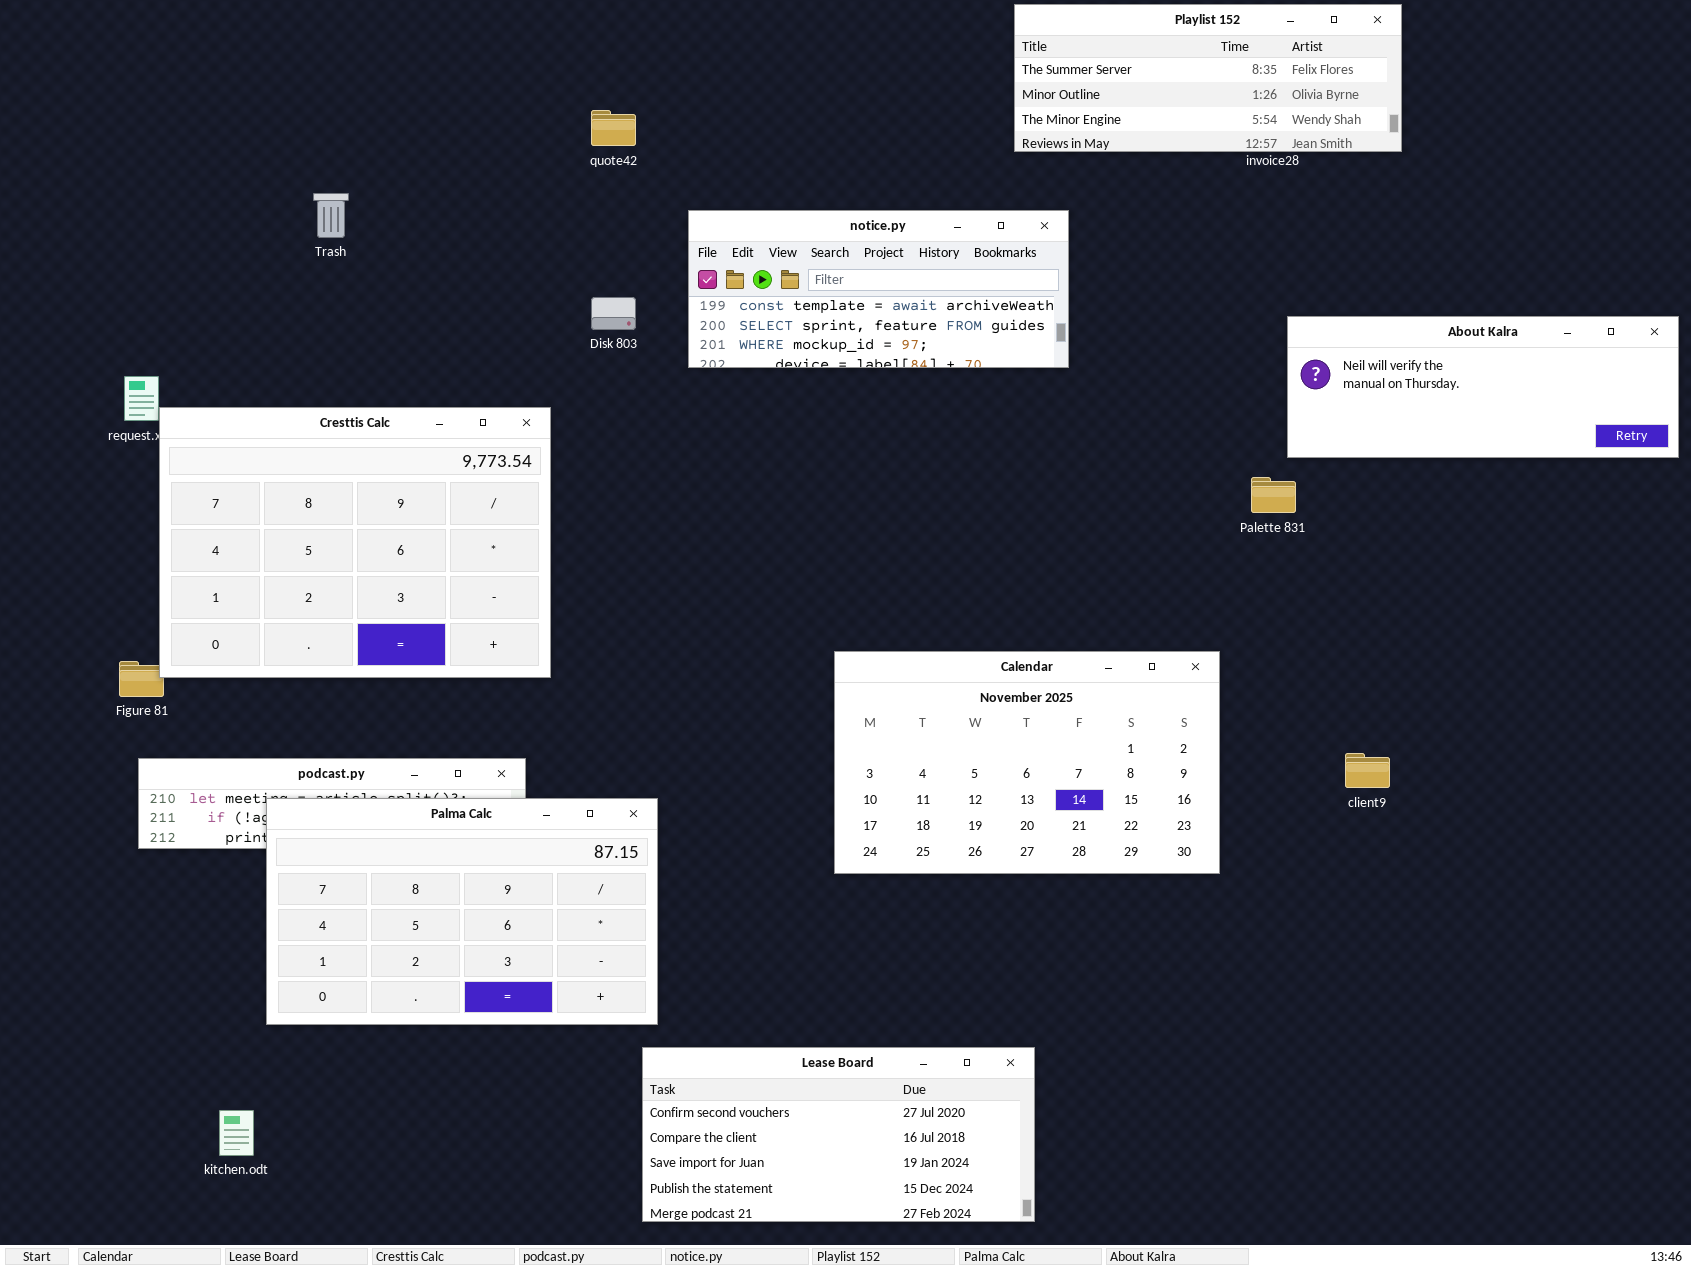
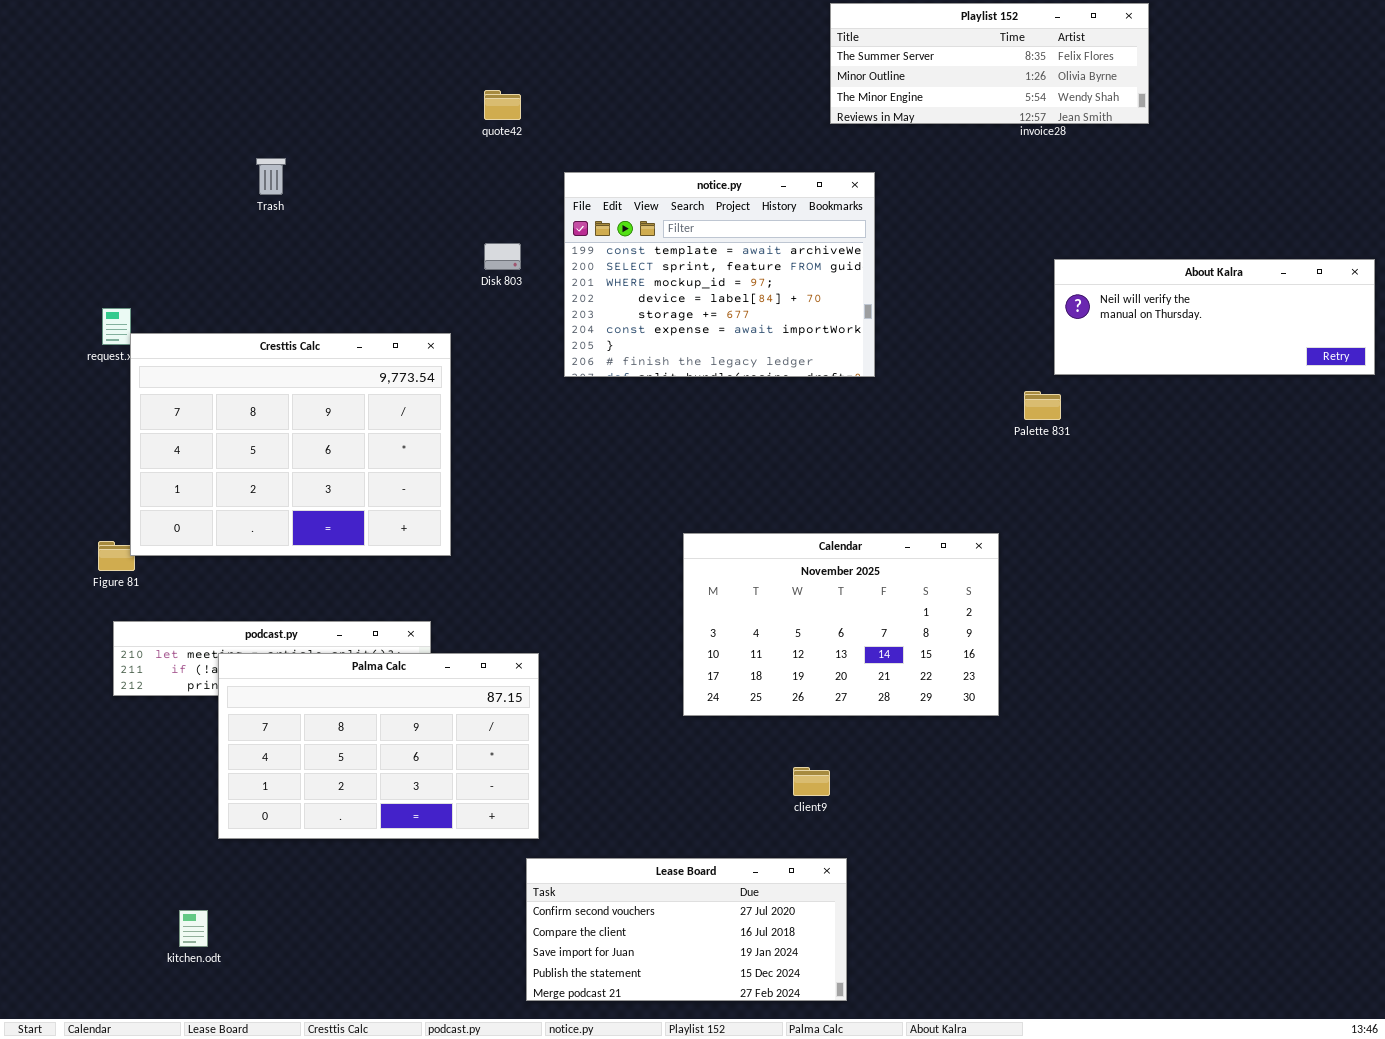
notice.py: [688,210,1069,368] -> [564,172,875,377], resized
client9: [1345,753,1390,788] -> [793,767,830,796], moved

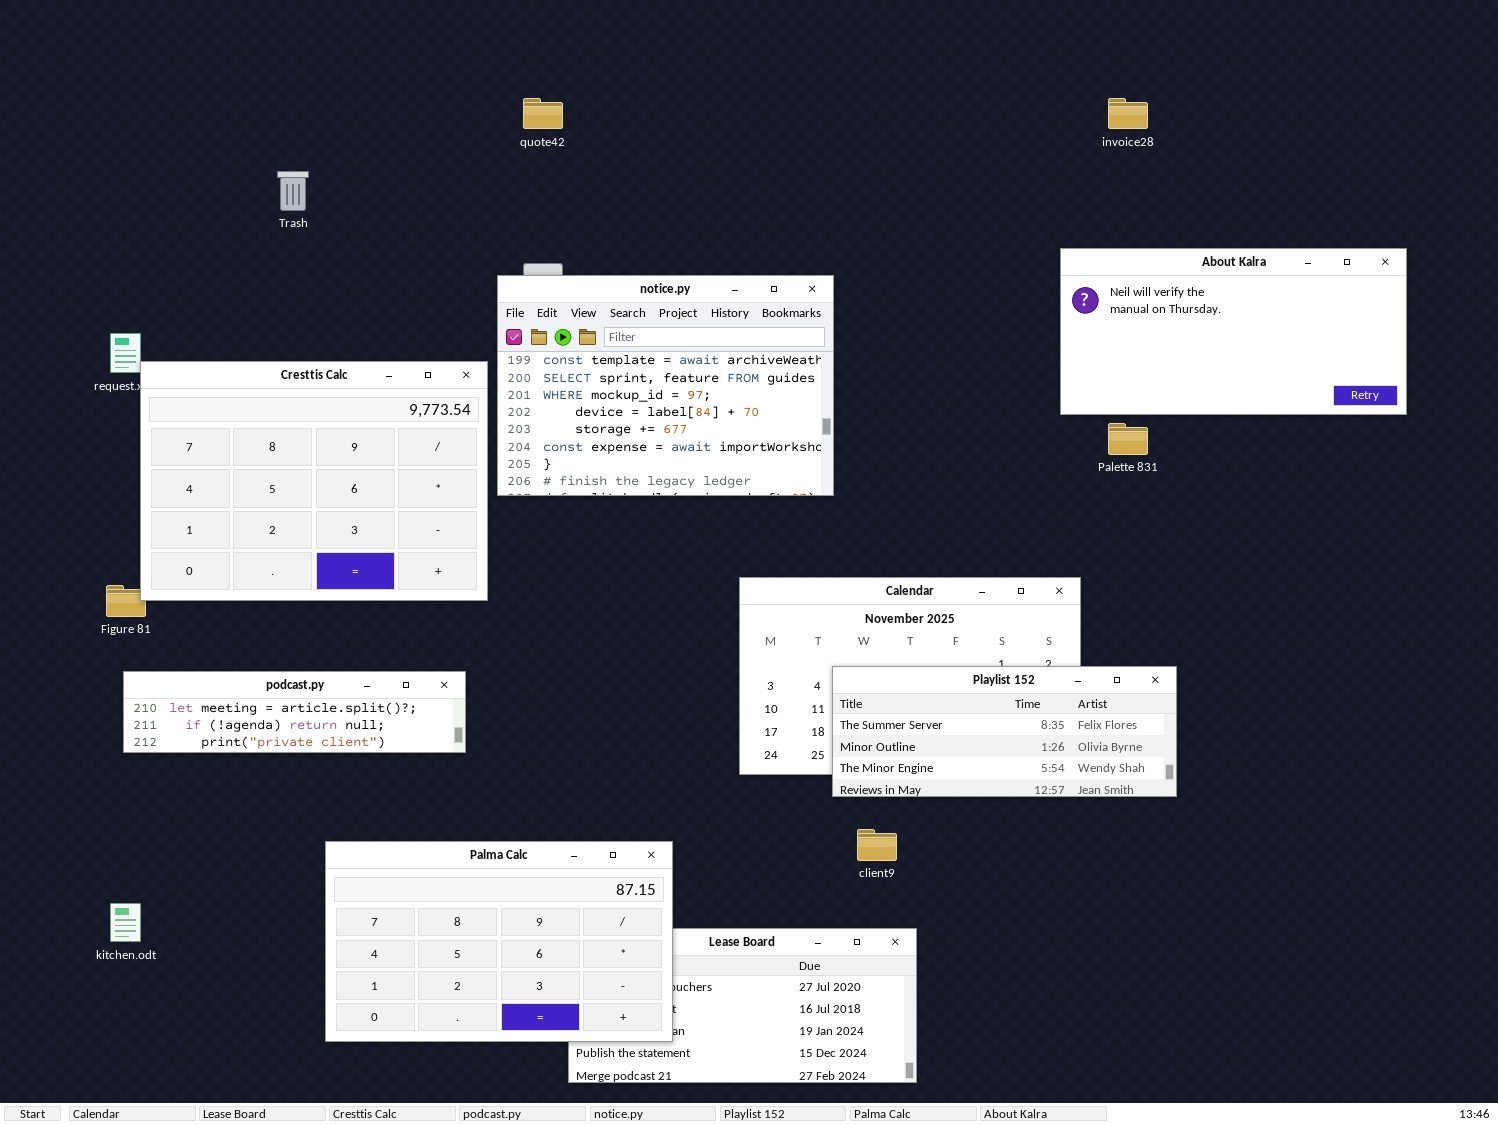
Playlist 152: [830,3,1149,124] -> [832,666,1177,797], moved
notice.py: [564,172,875,377] -> [497,275,834,496], moved
About Kalra: [1054,259,1375,375] -> [1060,248,1407,415], moved, resized
Palma Calc: [218,653,539,839] -> [325,841,673,1042], moved
kitchen.odt: [179,910,208,947] -> [110,903,141,942], moved

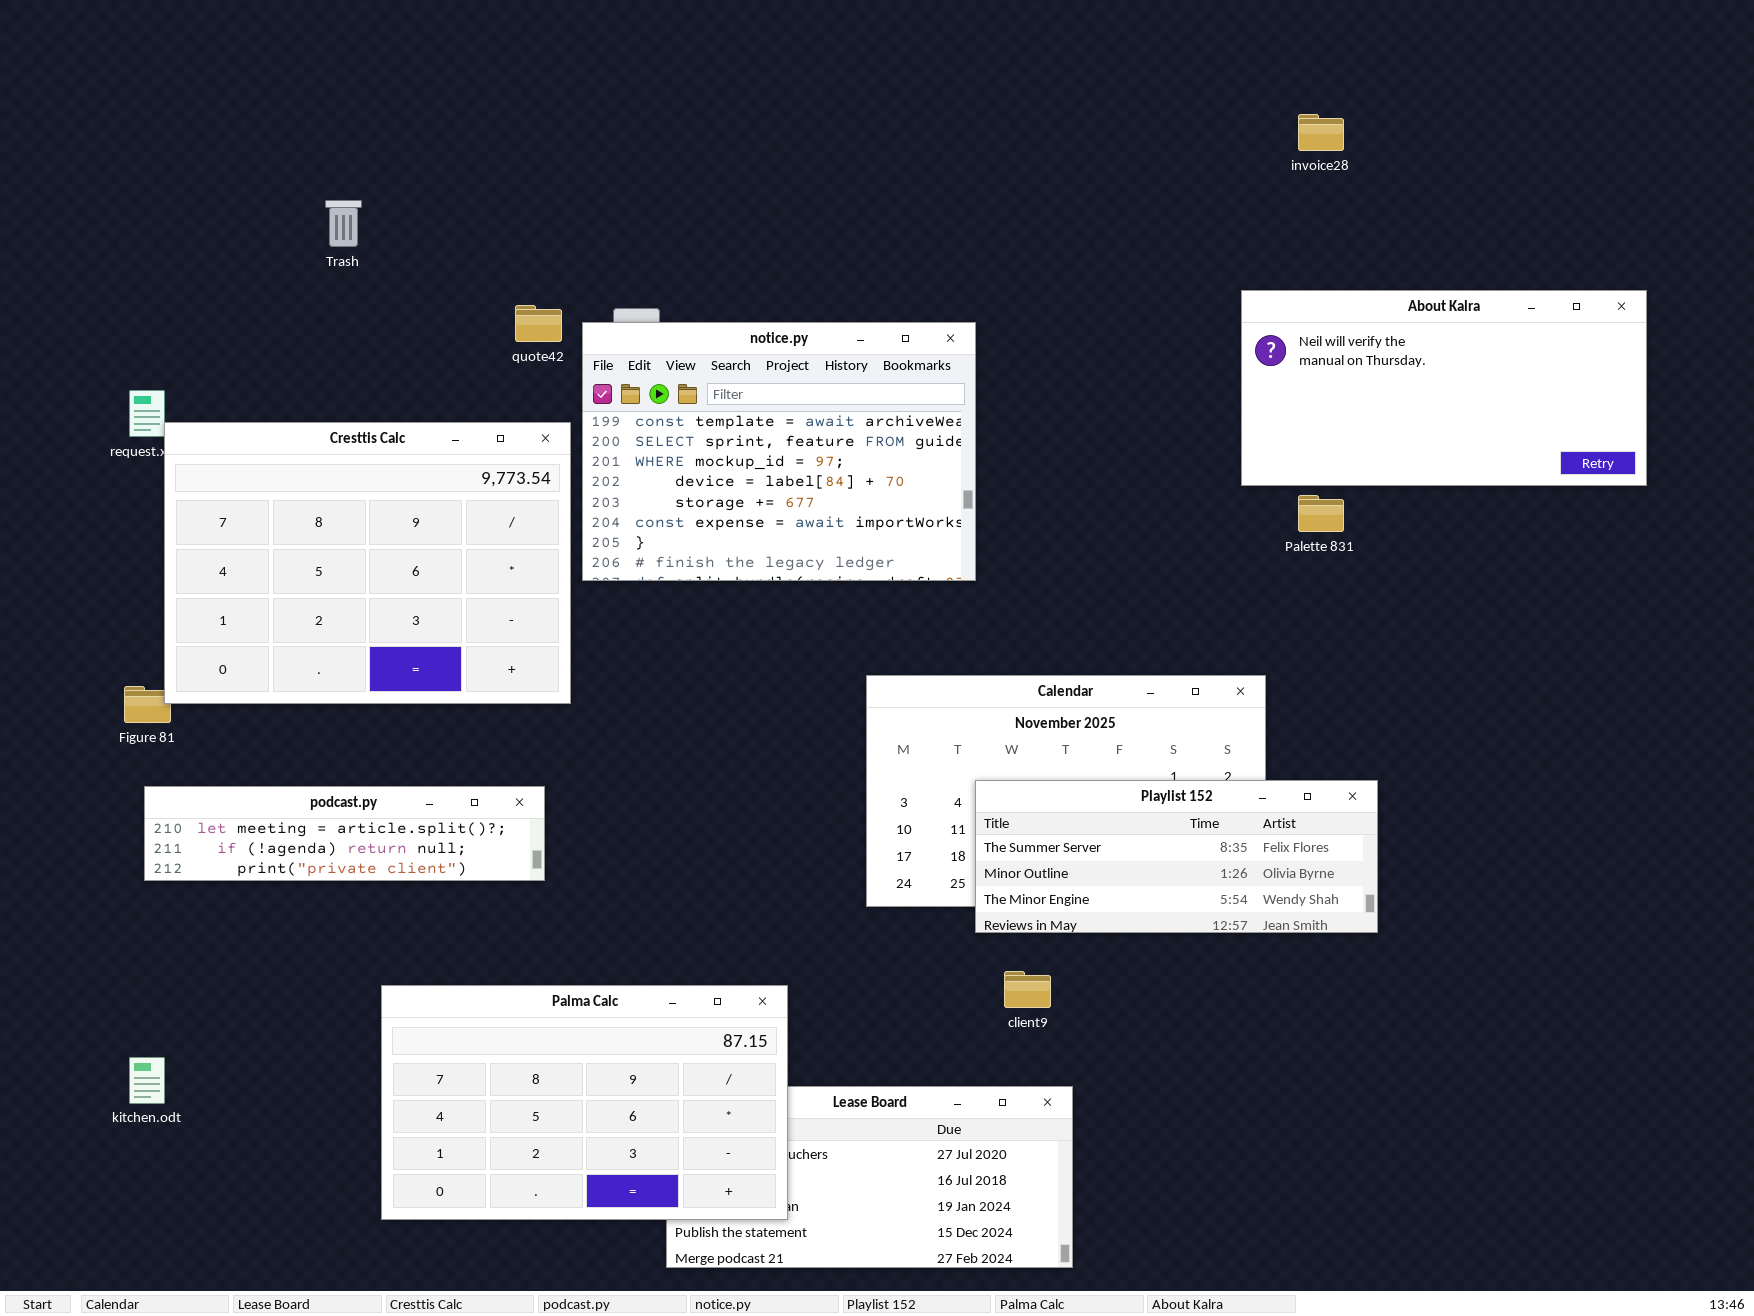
quote42: [523,98,563,129] -> [515,305,562,342], moved

